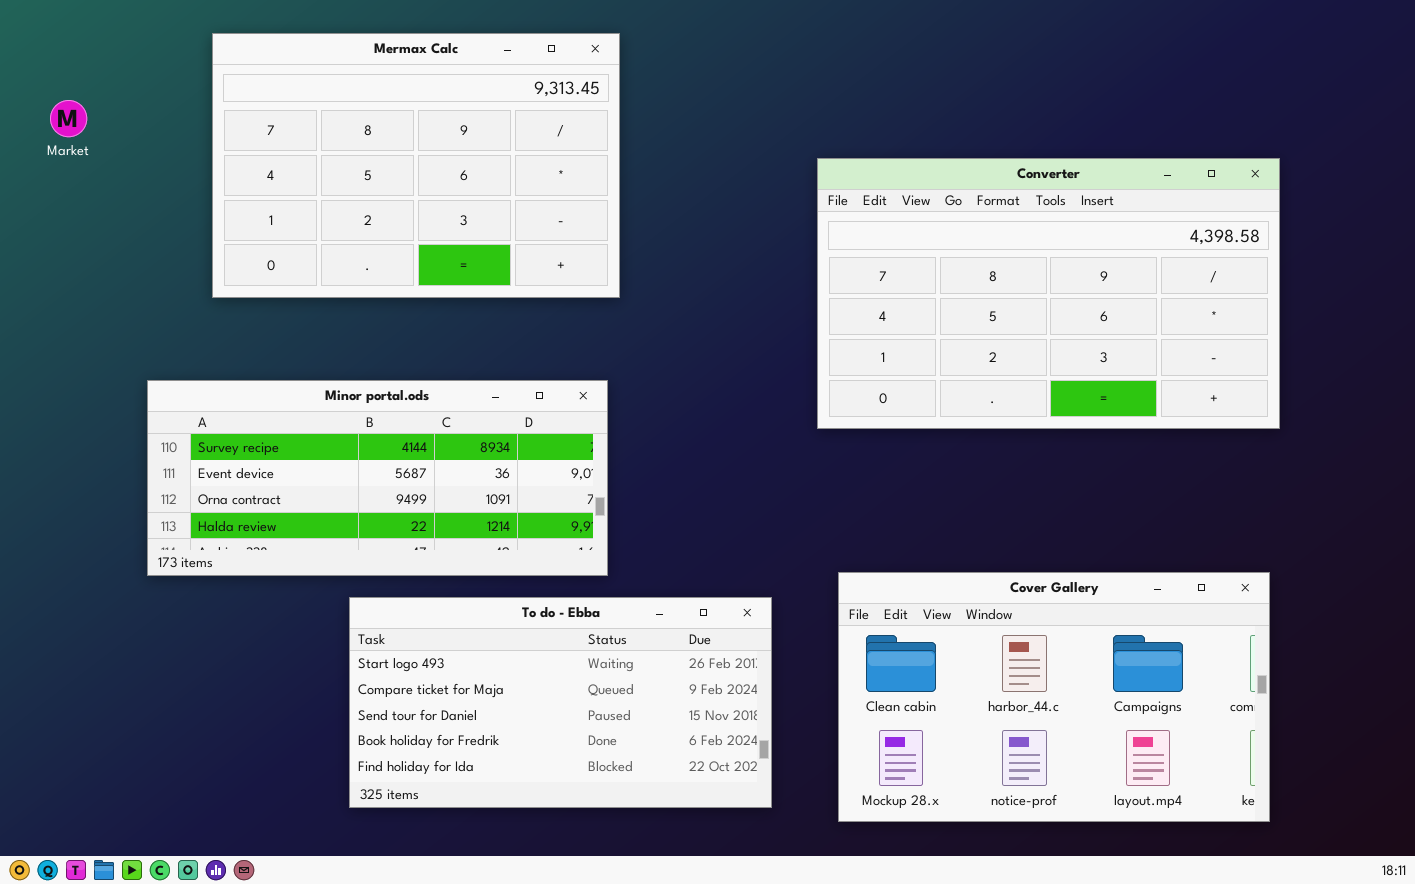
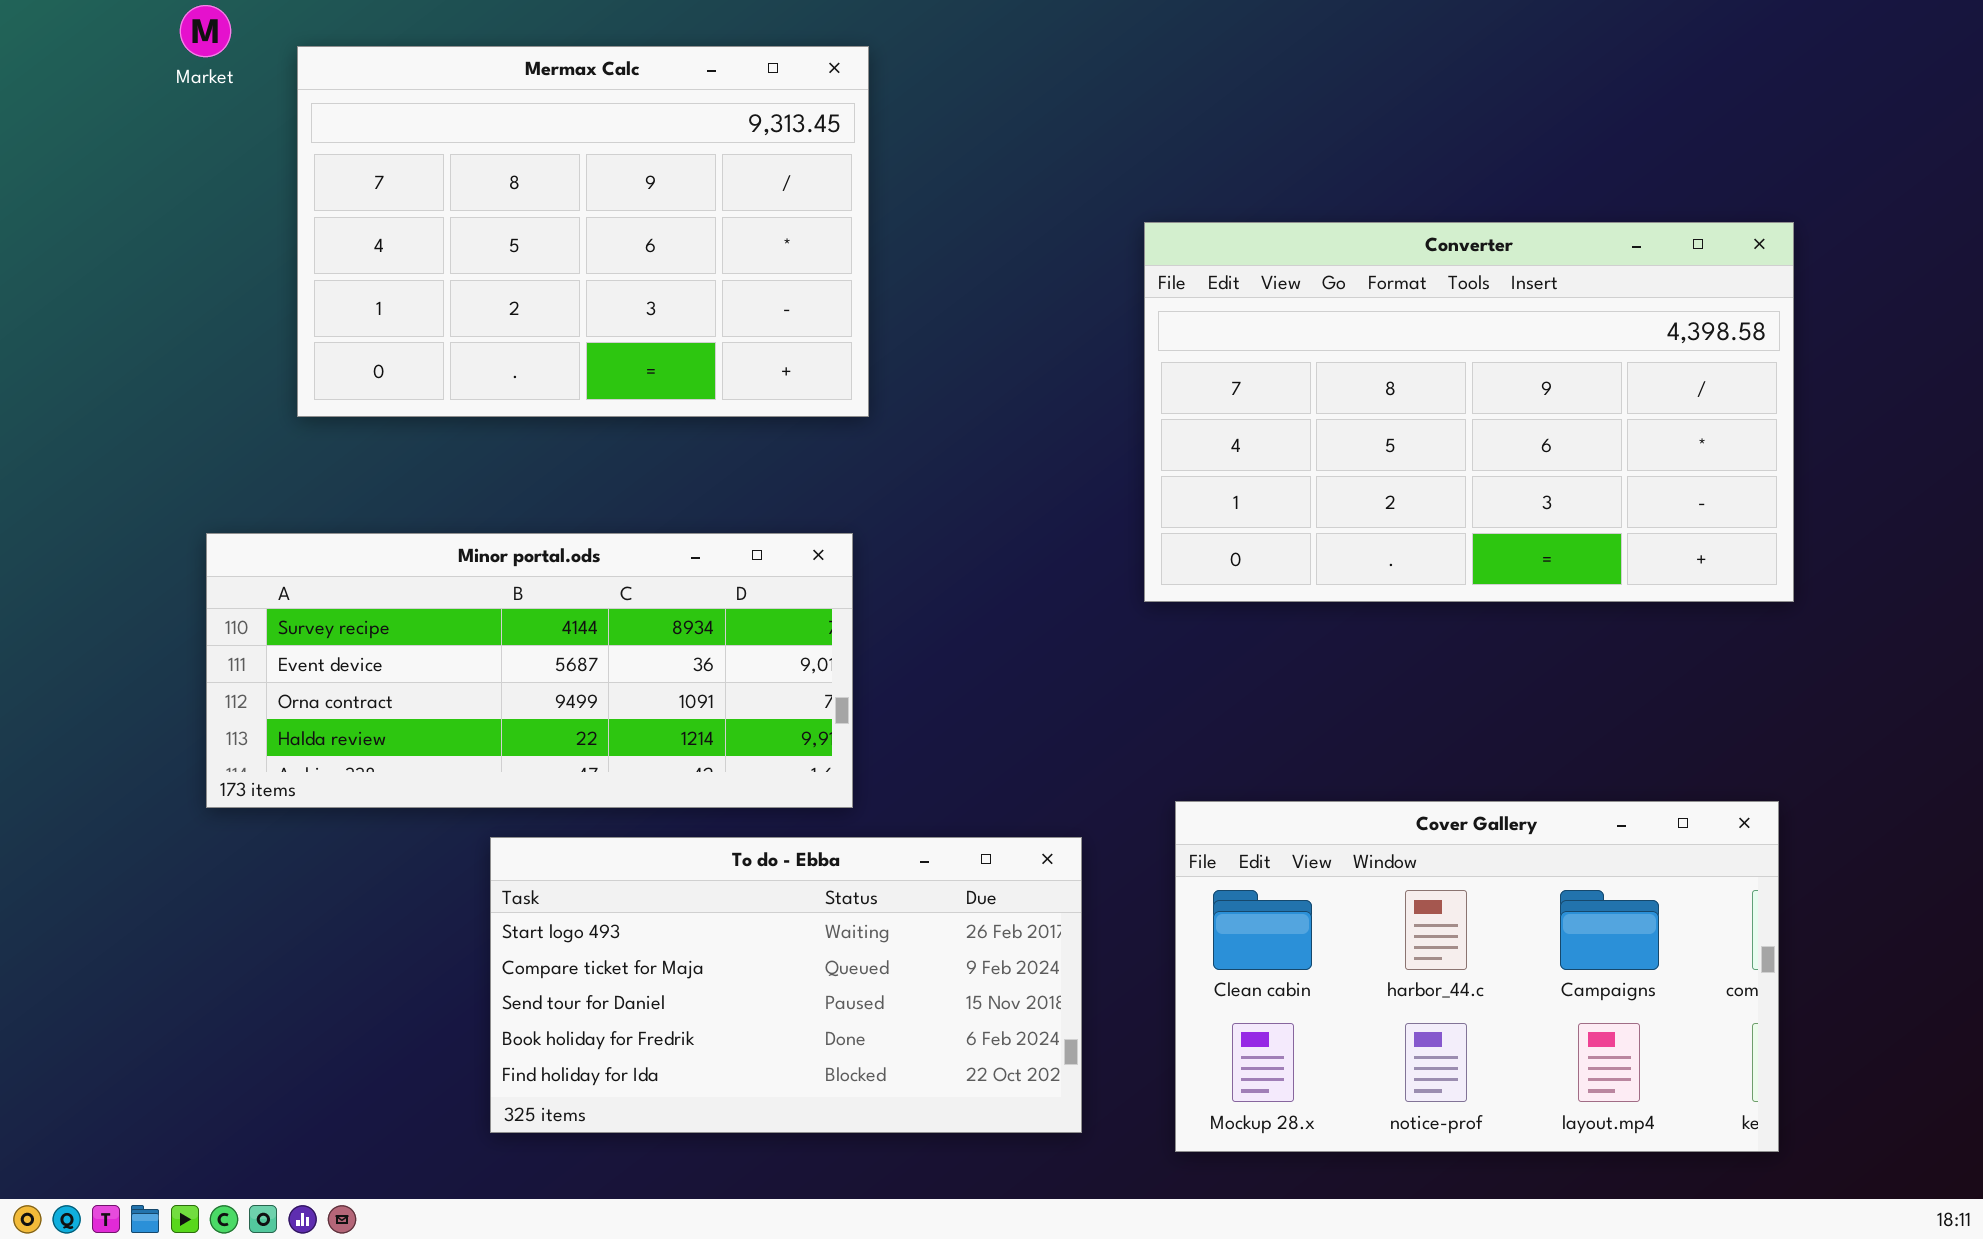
Market: [50,100,87,137] -> [180,5,231,57], moved

